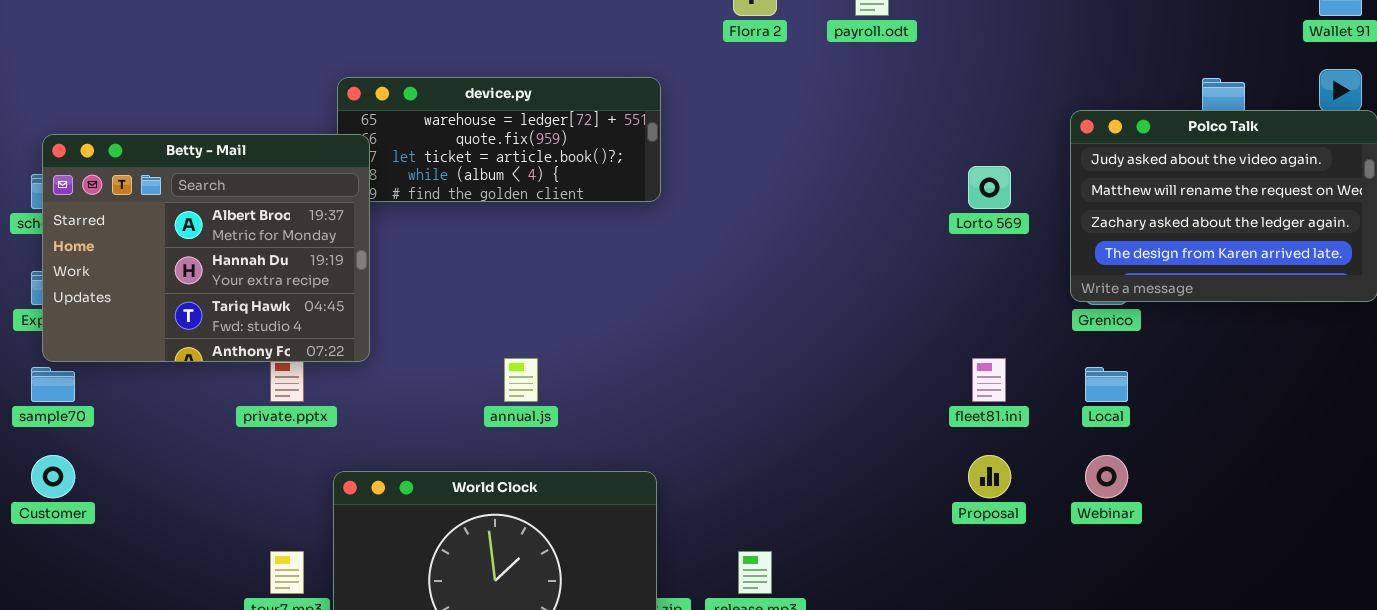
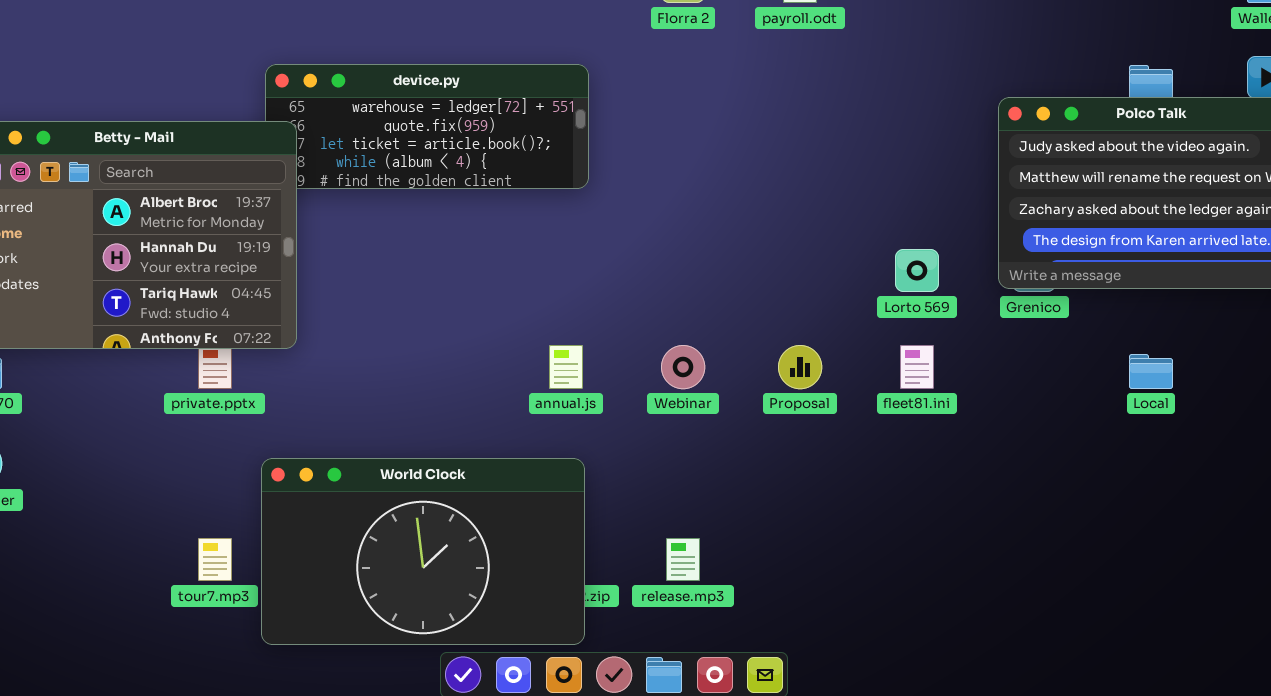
Lorto 569: [968,166,1011,209] -> [895,249,939,292], moved
annual.js: [504,358,538,402] -> [549,345,583,389], moved
Local: [1085,367,1128,402] -> [1129,354,1173,389], moved
Proposal: [968,455,1011,498] -> [778,345,822,389], moved
Webinar: [1085,455,1128,498] -> [661,345,705,389], moved

